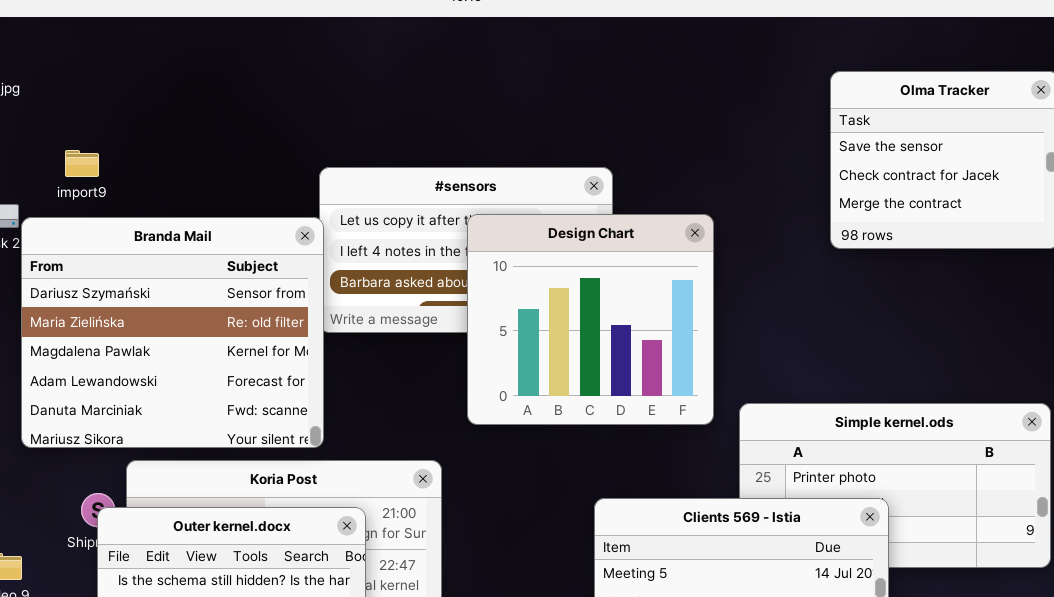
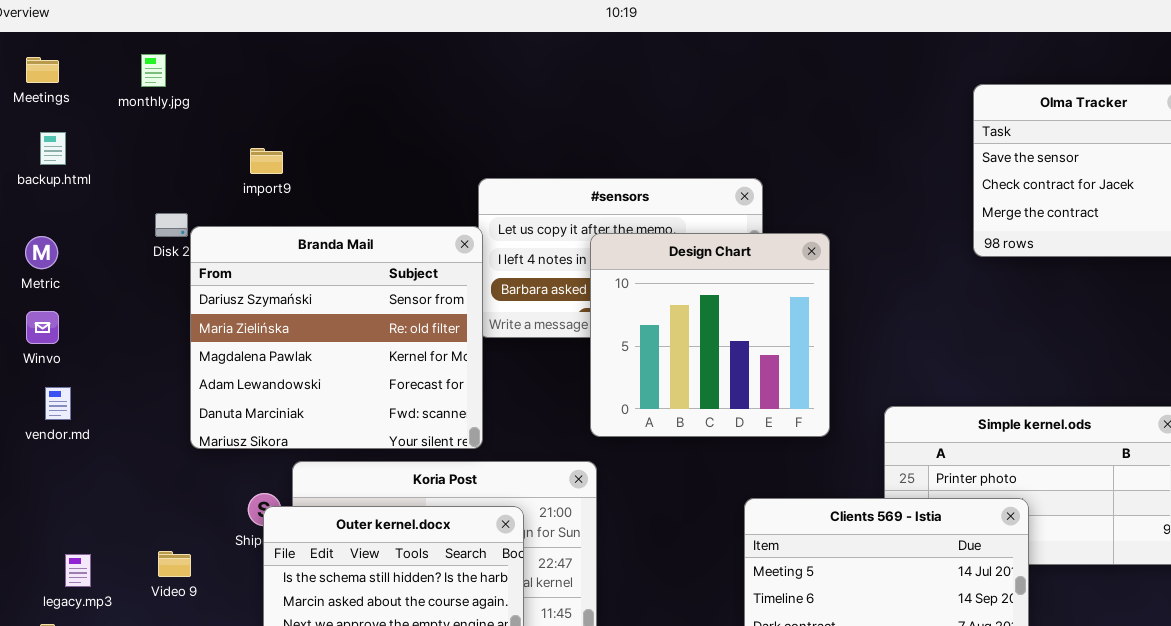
import9: [65,150,99,177] -> [250,148,283,174], moved
Design Chart: [467,214,714,425] -> [590,233,830,437], moved

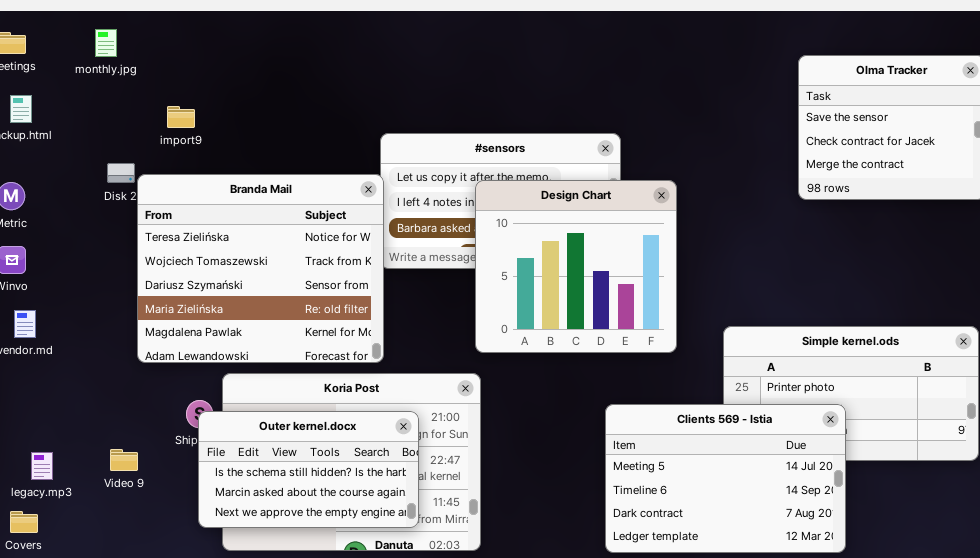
import9: [250,148,283,174] -> [167,106,195,128], moved
Branda Mail: [190,226,483,449] -> [137,174,384,363], scrolled up 2 rows

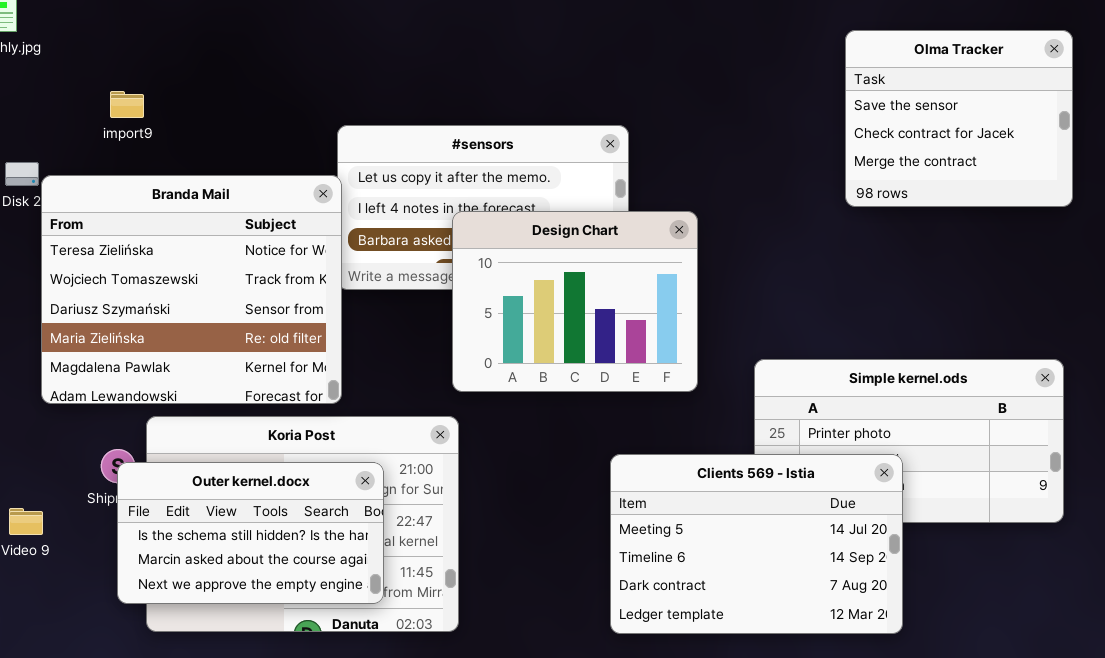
import9: [167,106,195,128] -> [110,91,144,118], moved
Design Chart: [475,180,677,353] -> [452,211,698,392], resized

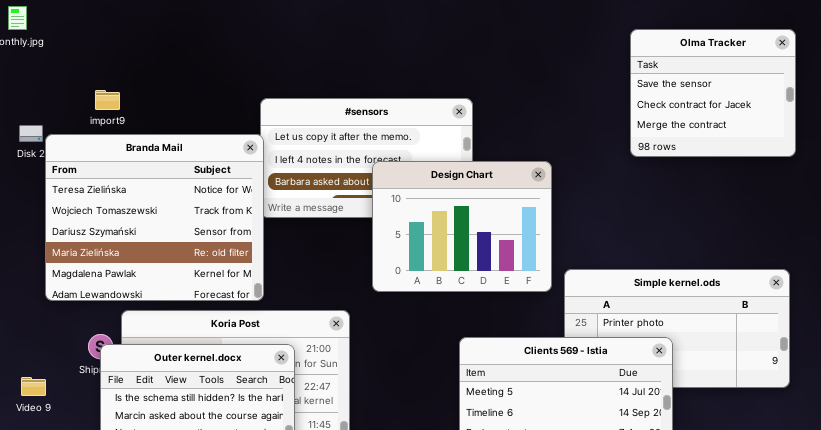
import9: [110,91,144,118] -> [95,90,120,110], moved
Design Chart: [452,211,698,392] -> [372,161,552,292], moved

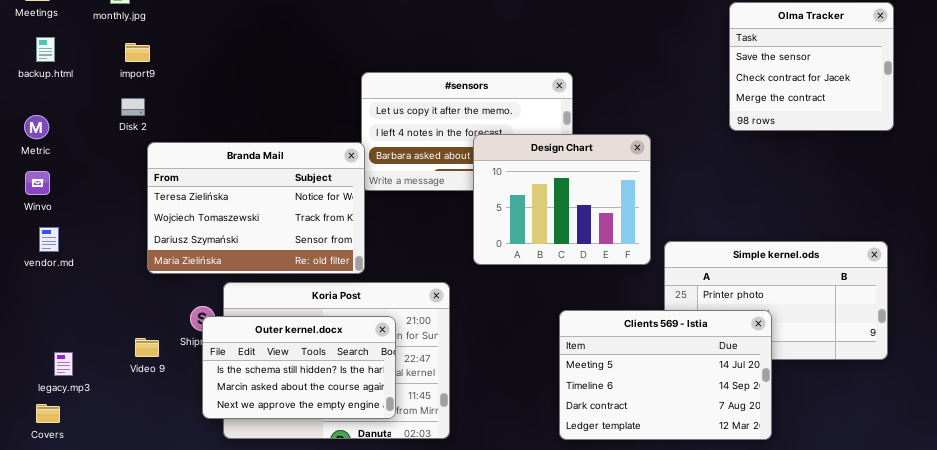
import9: [95,90,120,110] -> [125,43,150,62], moved
Branda Mail: [45,134,264,301] -> [147,142,365,274], resized
Video 9: [21,377,46,396] -> [135,338,159,357], moved

